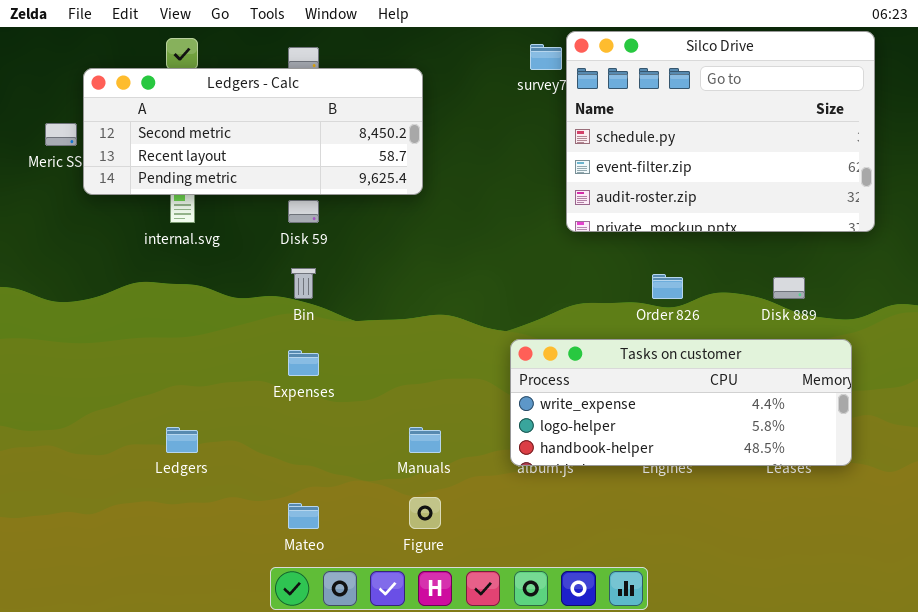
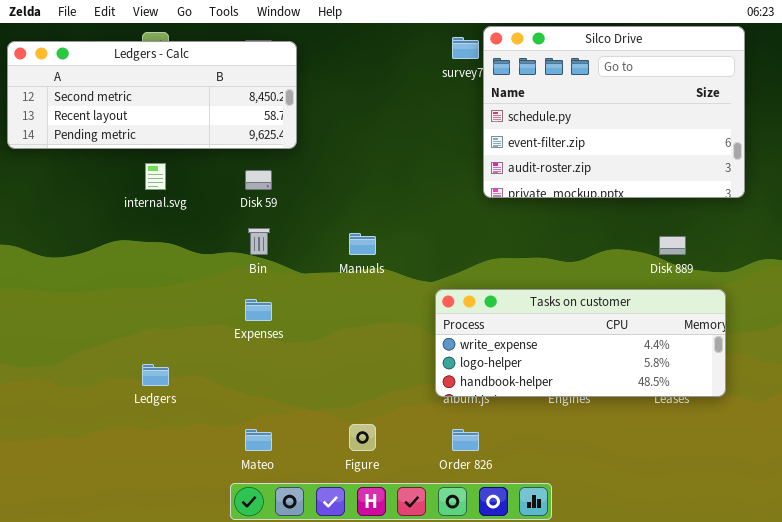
Ledgers - Calc: [83,68,423,195] -> [7,41,297,149], moved
Order 826: [652,274,683,299] -> [452,429,479,451], moved
Manuals: [409,427,441,453] -> [349,233,376,255], moved

